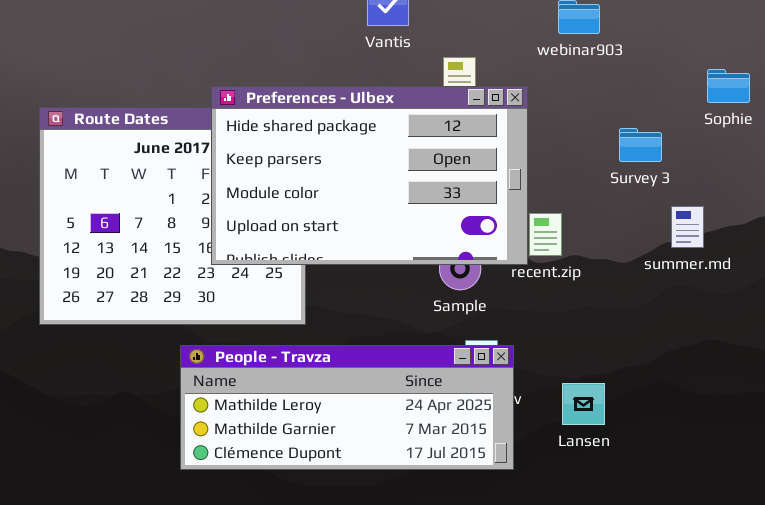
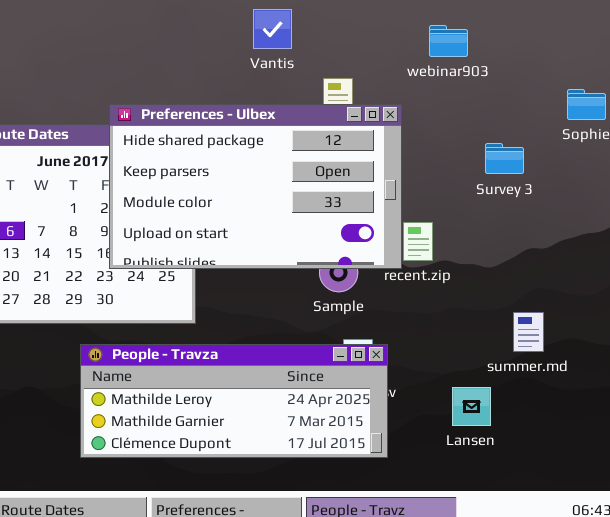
summer.md: [671,206,704,248] -> [513,312,544,352], moved
Lansen: [562,383,605,425] -> [452,387,491,426], moved

